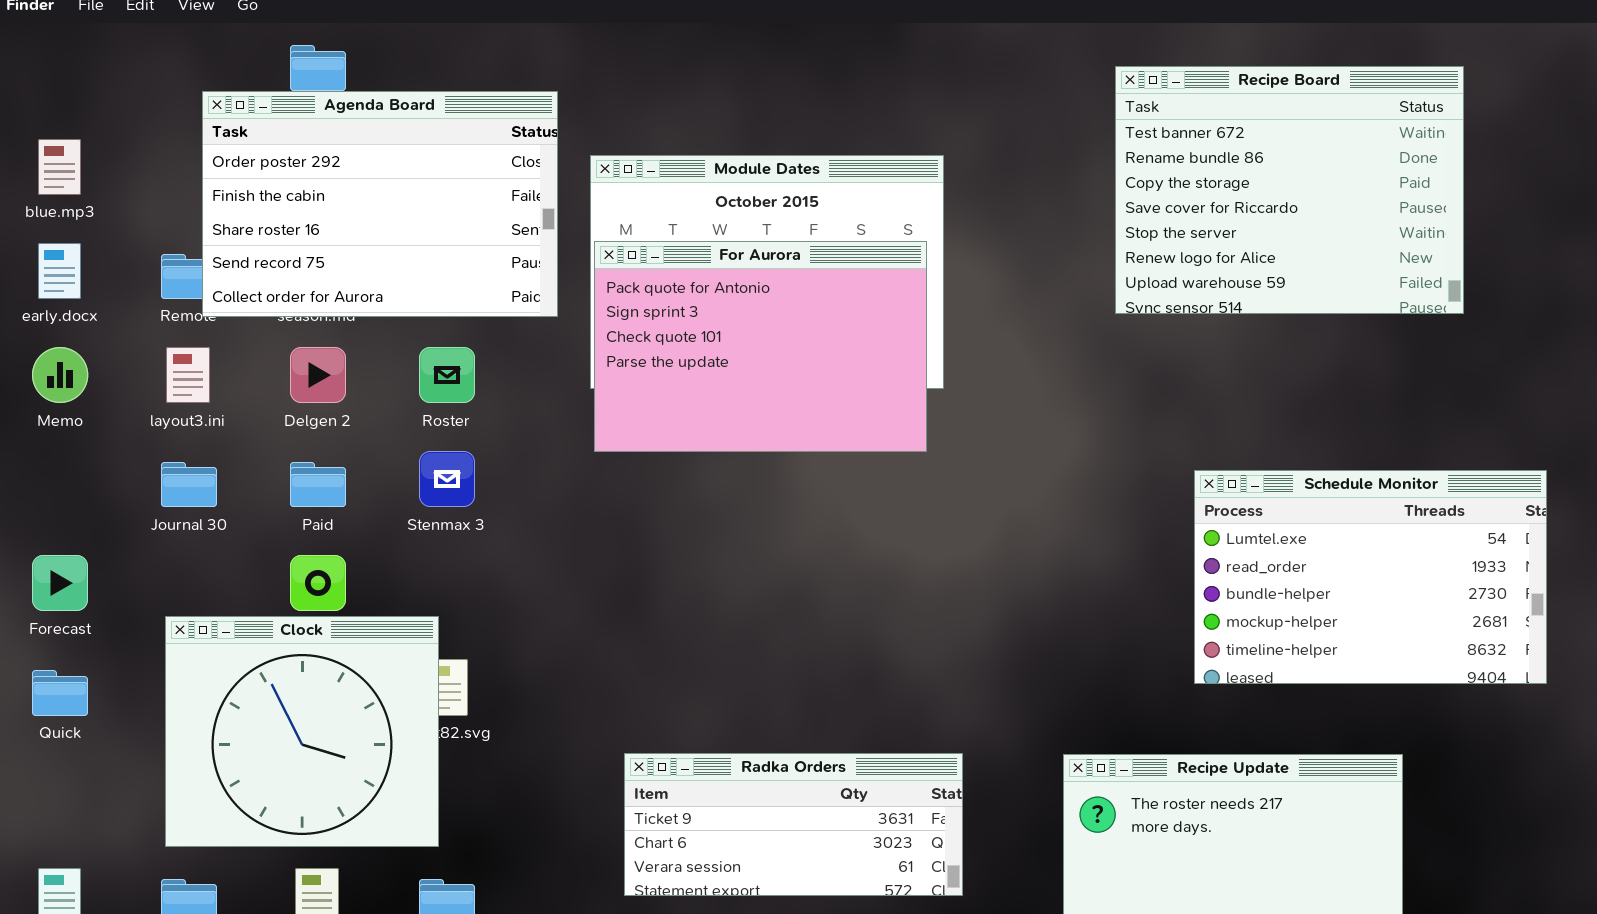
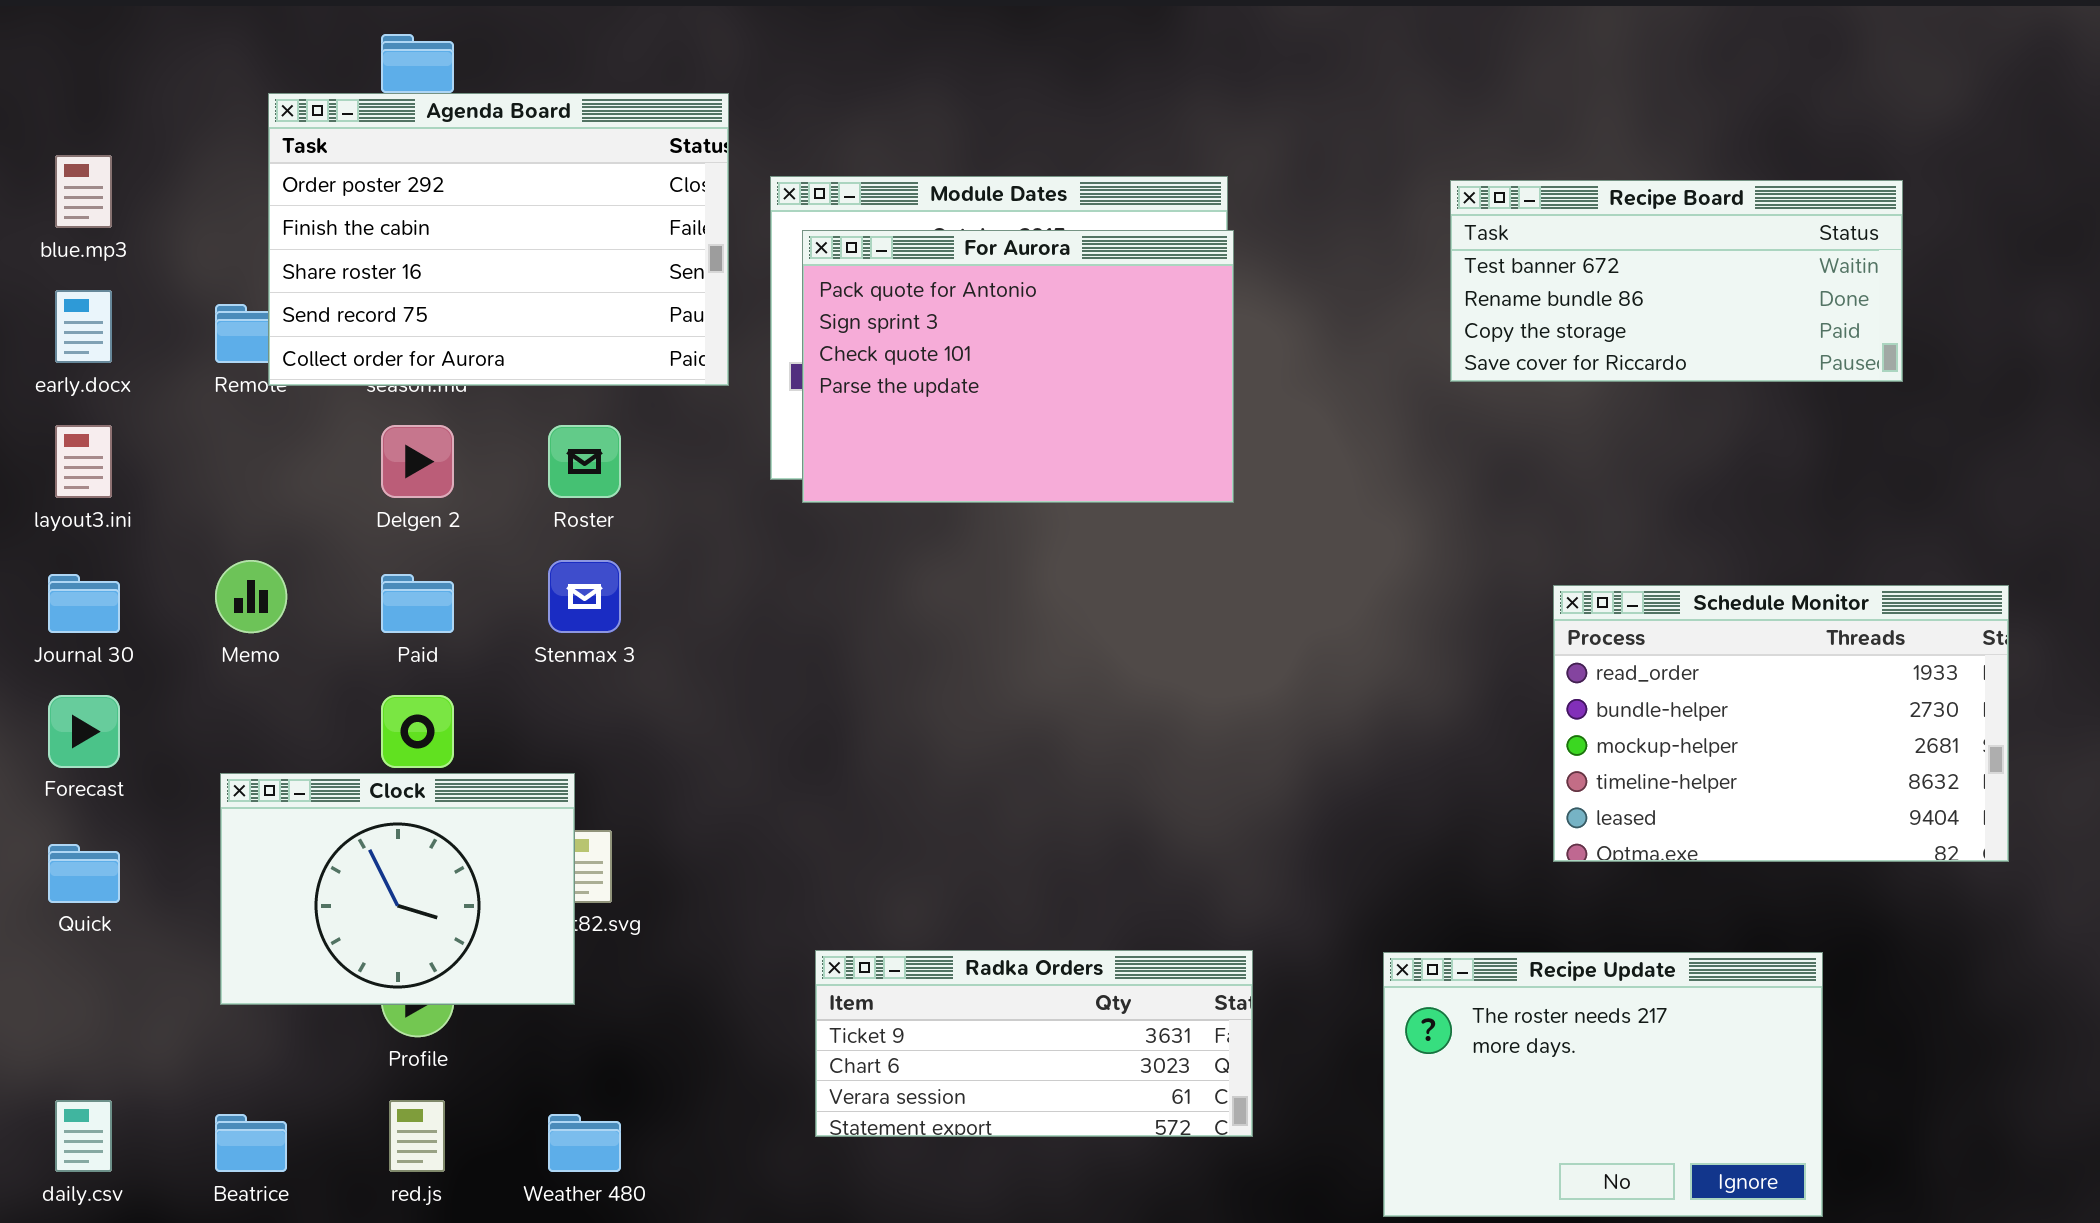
Recipe Board: [1115,66,1464,314] -> [1450,180,1903,382], resized
For Aurora: [594,241,927,452] -> [802,230,1234,503], moved
Memo: [32,347,88,403] -> [215,560,287,633], moved
layout3.ini: [166,347,210,403] -> [55,425,112,498], moved
Journal 30: [161,462,217,507] -> [48,574,120,633], moved
Schedule Monitor: [1194,470,1547,684] -> [1553,585,2009,862], scrolled down 1 row
Clock: [165,616,439,847] -> [220,773,575,1005], resized

